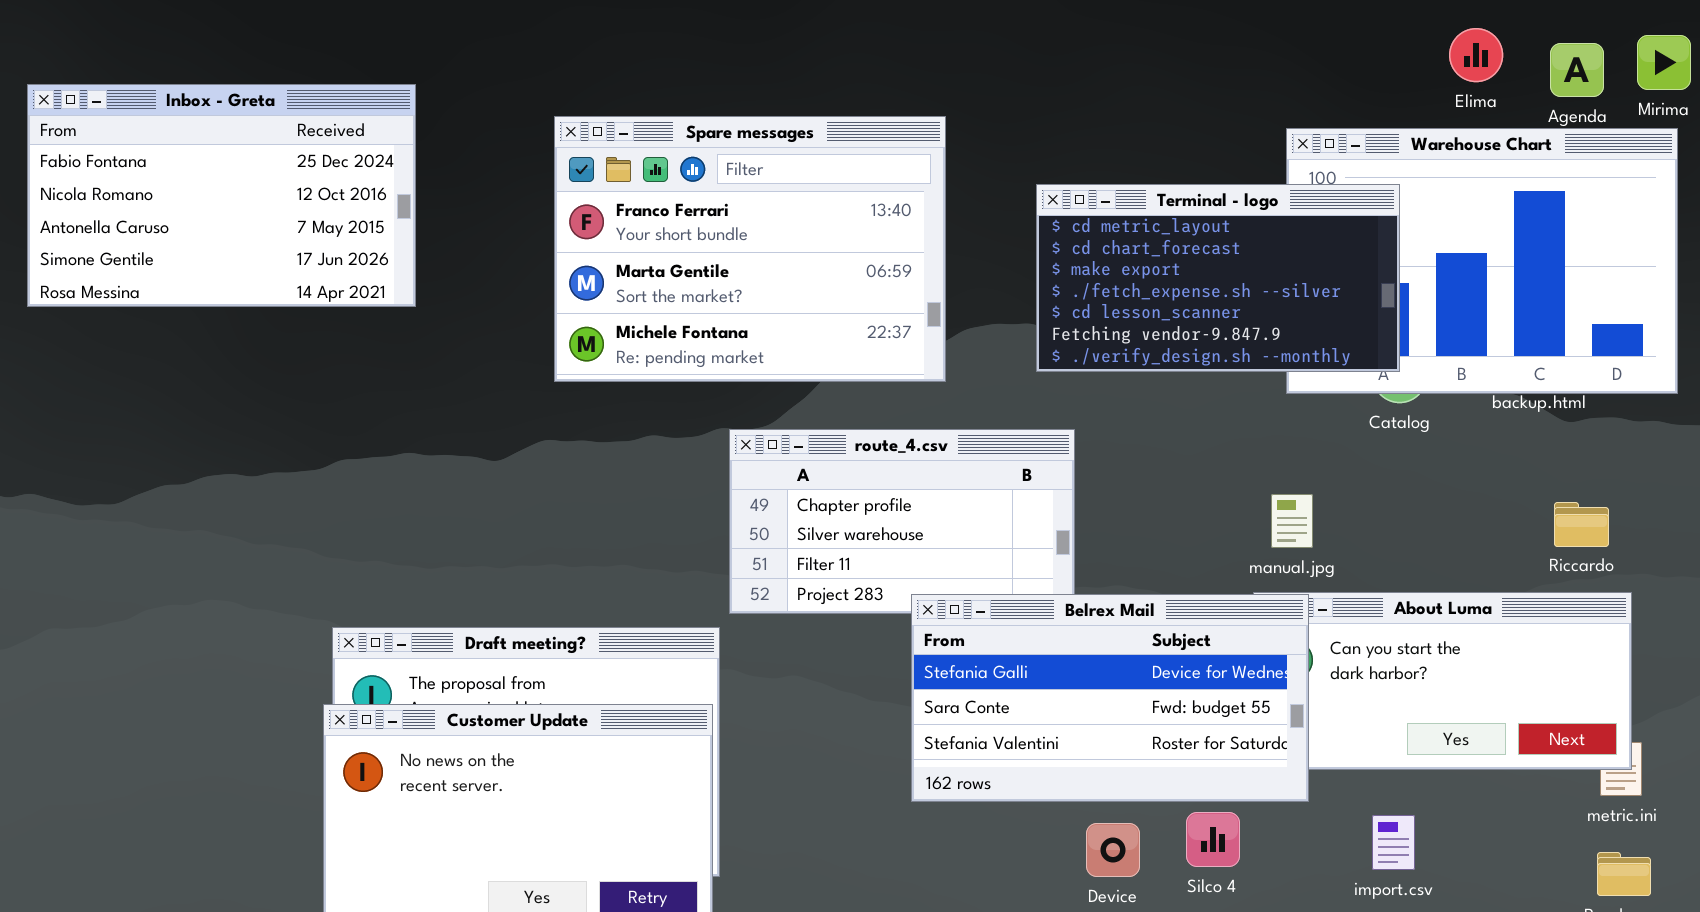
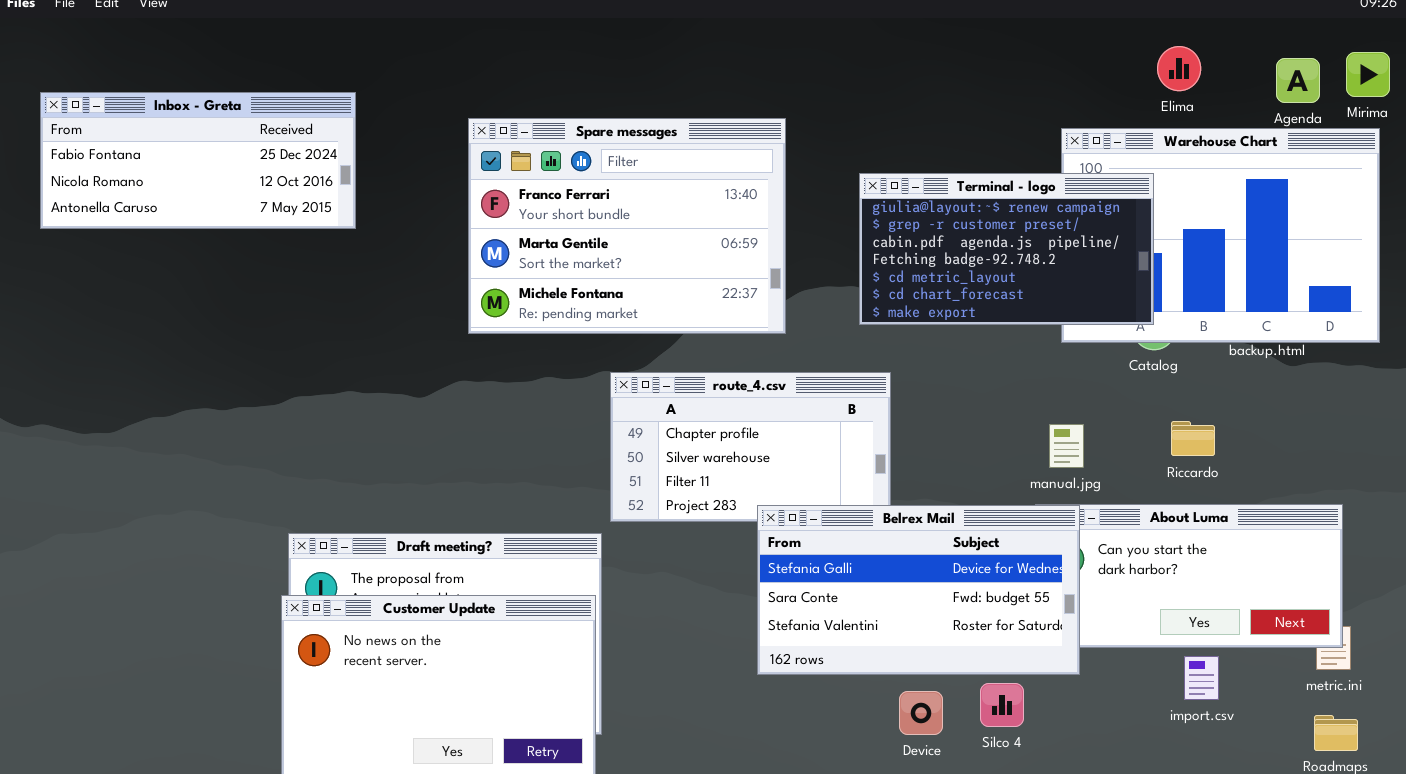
Elima: [1449,28,1503,82] -> [1157,46,1201,91], moved
Inbox - Greta: [27,84,416,307] -> [40,92,356,229], resized
Terminal - logo: [1036,184,1400,372] -> [859,173,1154,325], scrolled up 4 rows
Riccardo: [1554,502,1609,547] -> [1171,421,1215,456], moved
import.csv: [1372,815,1415,870] -> [1184,656,1219,700], moved

